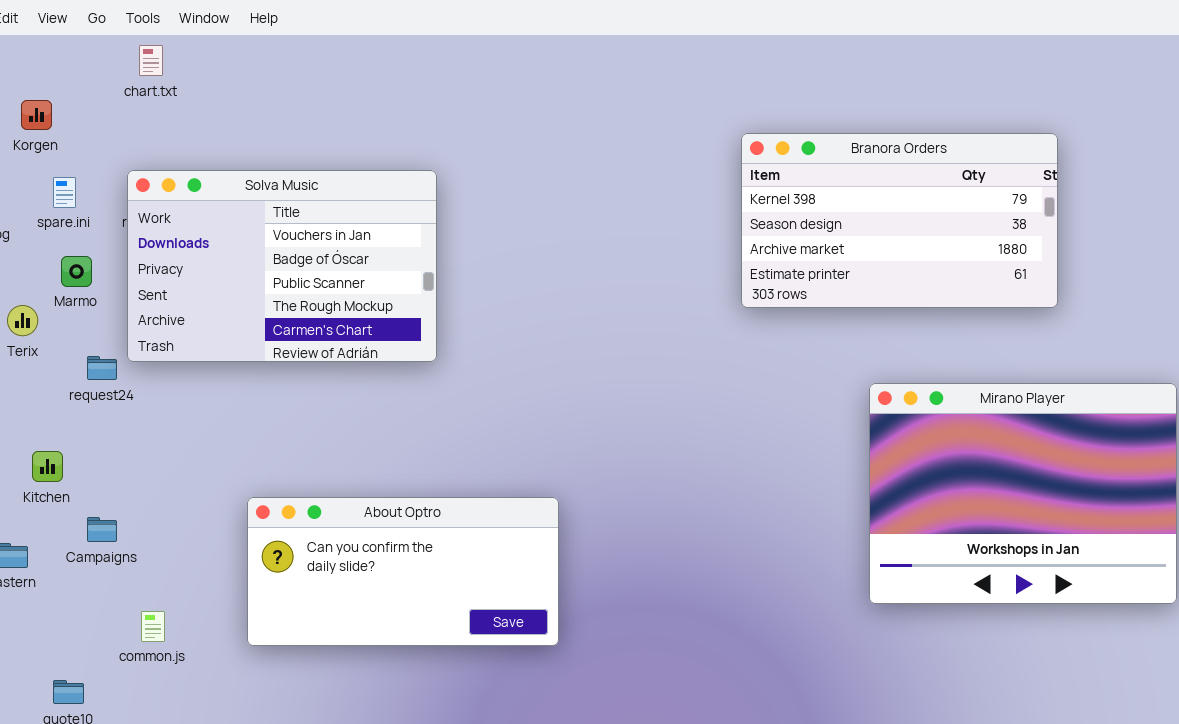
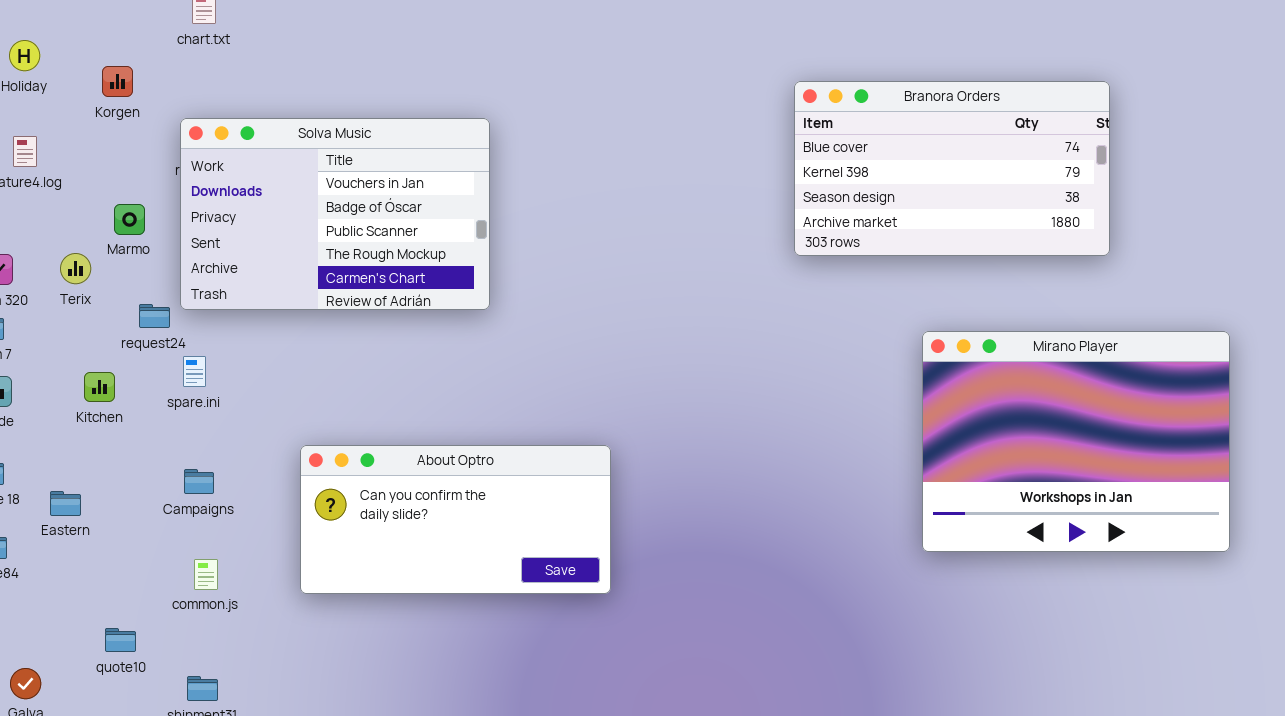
Korgen: [21,100,52,130] -> [102,66,133,97], moved
Branora Orders: [741,133,1058,308] -> [794,81,1110,256], scrolled up 1 row
spare.ini: [53,177,76,208] -> [183,356,206,387], moved
Kitchen: [32,451,63,482] -> [84,372,115,402], moved
Campaigns: [87,517,117,542] -> [184,469,214,494], moved

